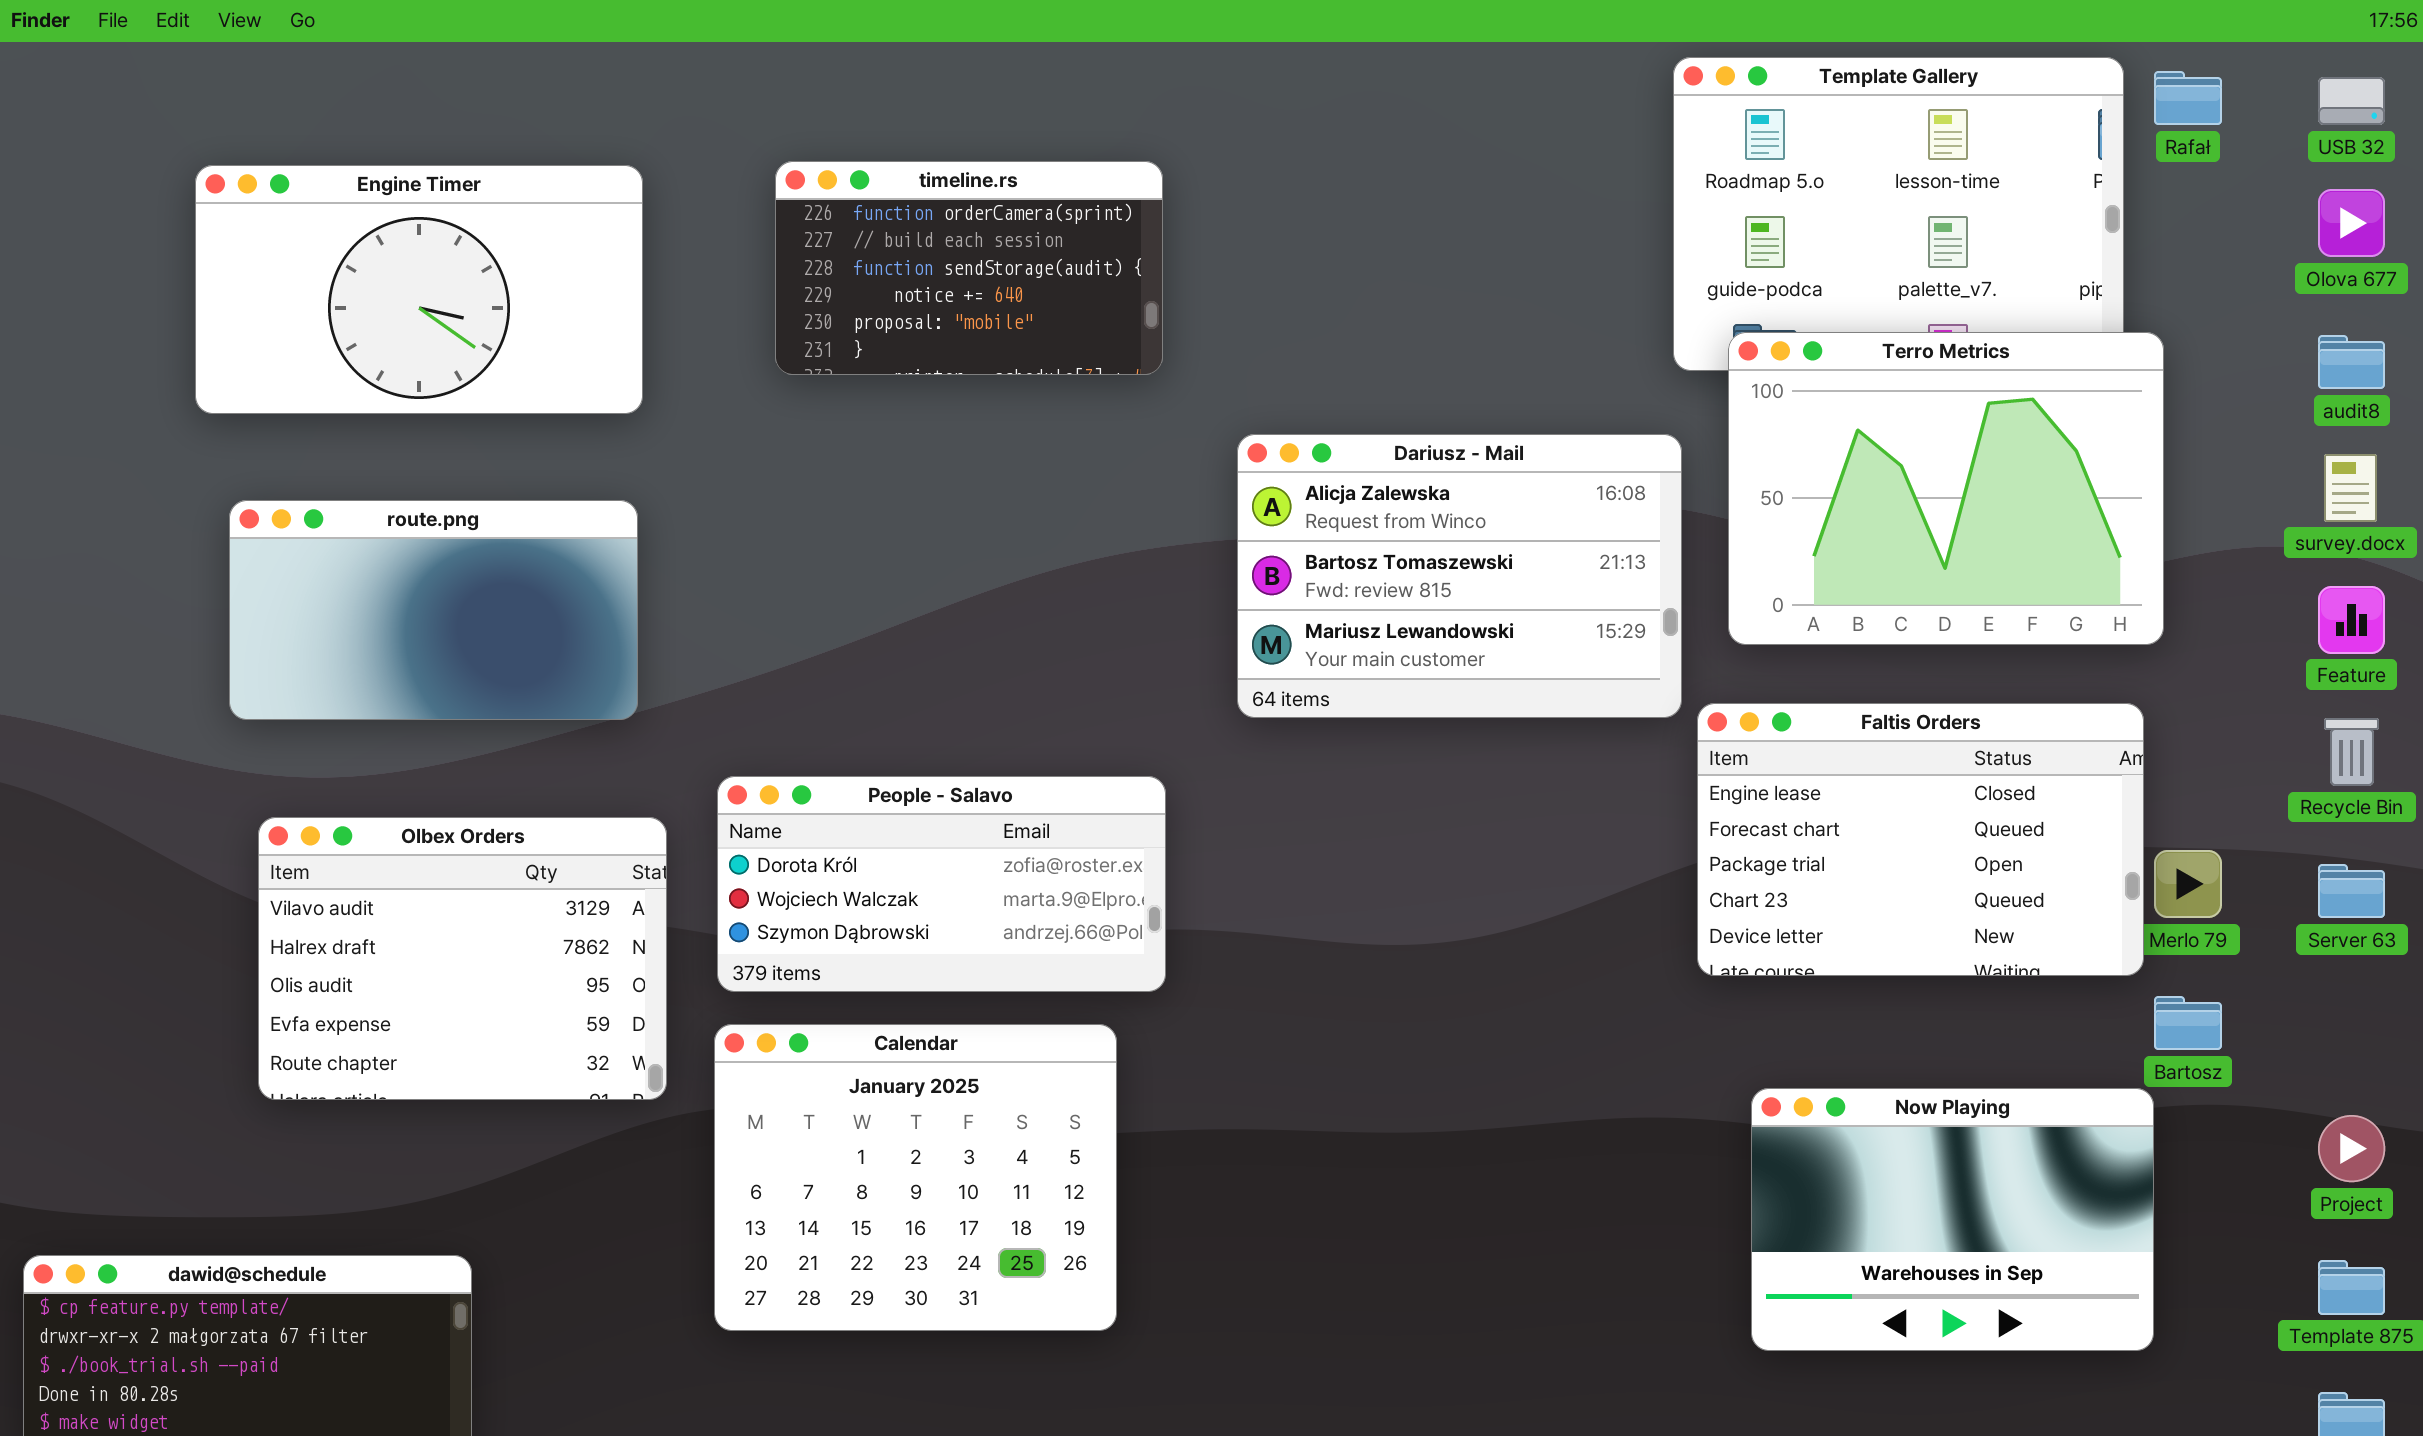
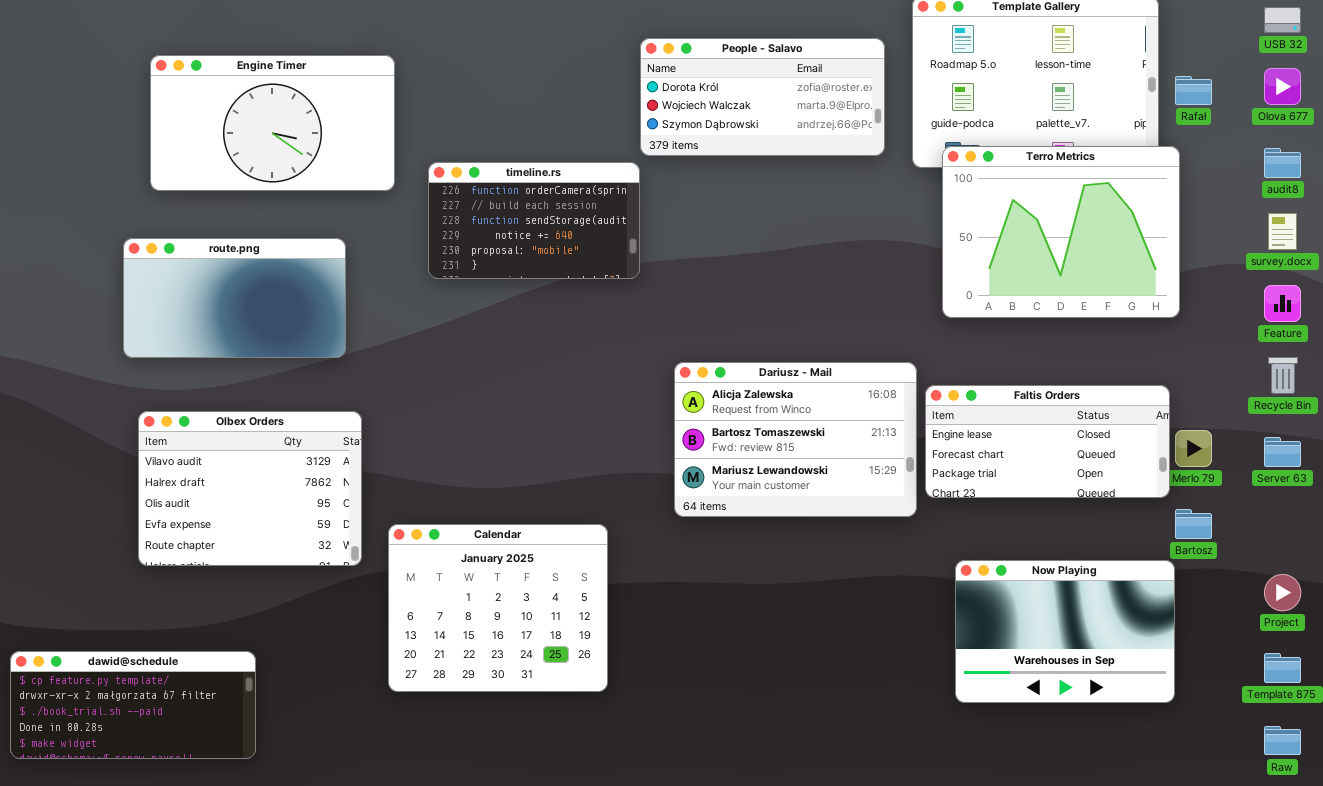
Rafał: [2154,71,2222,125] -> [1175,76,1212,105], moved
timeline.rs: [775,161,1163,375] -> [428,162,640,279], moved
Engine Timer: [195,165,643,414] -> [150,55,395,191], moved
Dariusz - Mail: [1237,434,1682,718] -> [674,362,917,517], moved
Faltis Orders: [1697,703,2144,976] -> [925,385,1170,498], resized
People - Salavo: [717,776,1166,992] -> [640,38,885,156], moved

